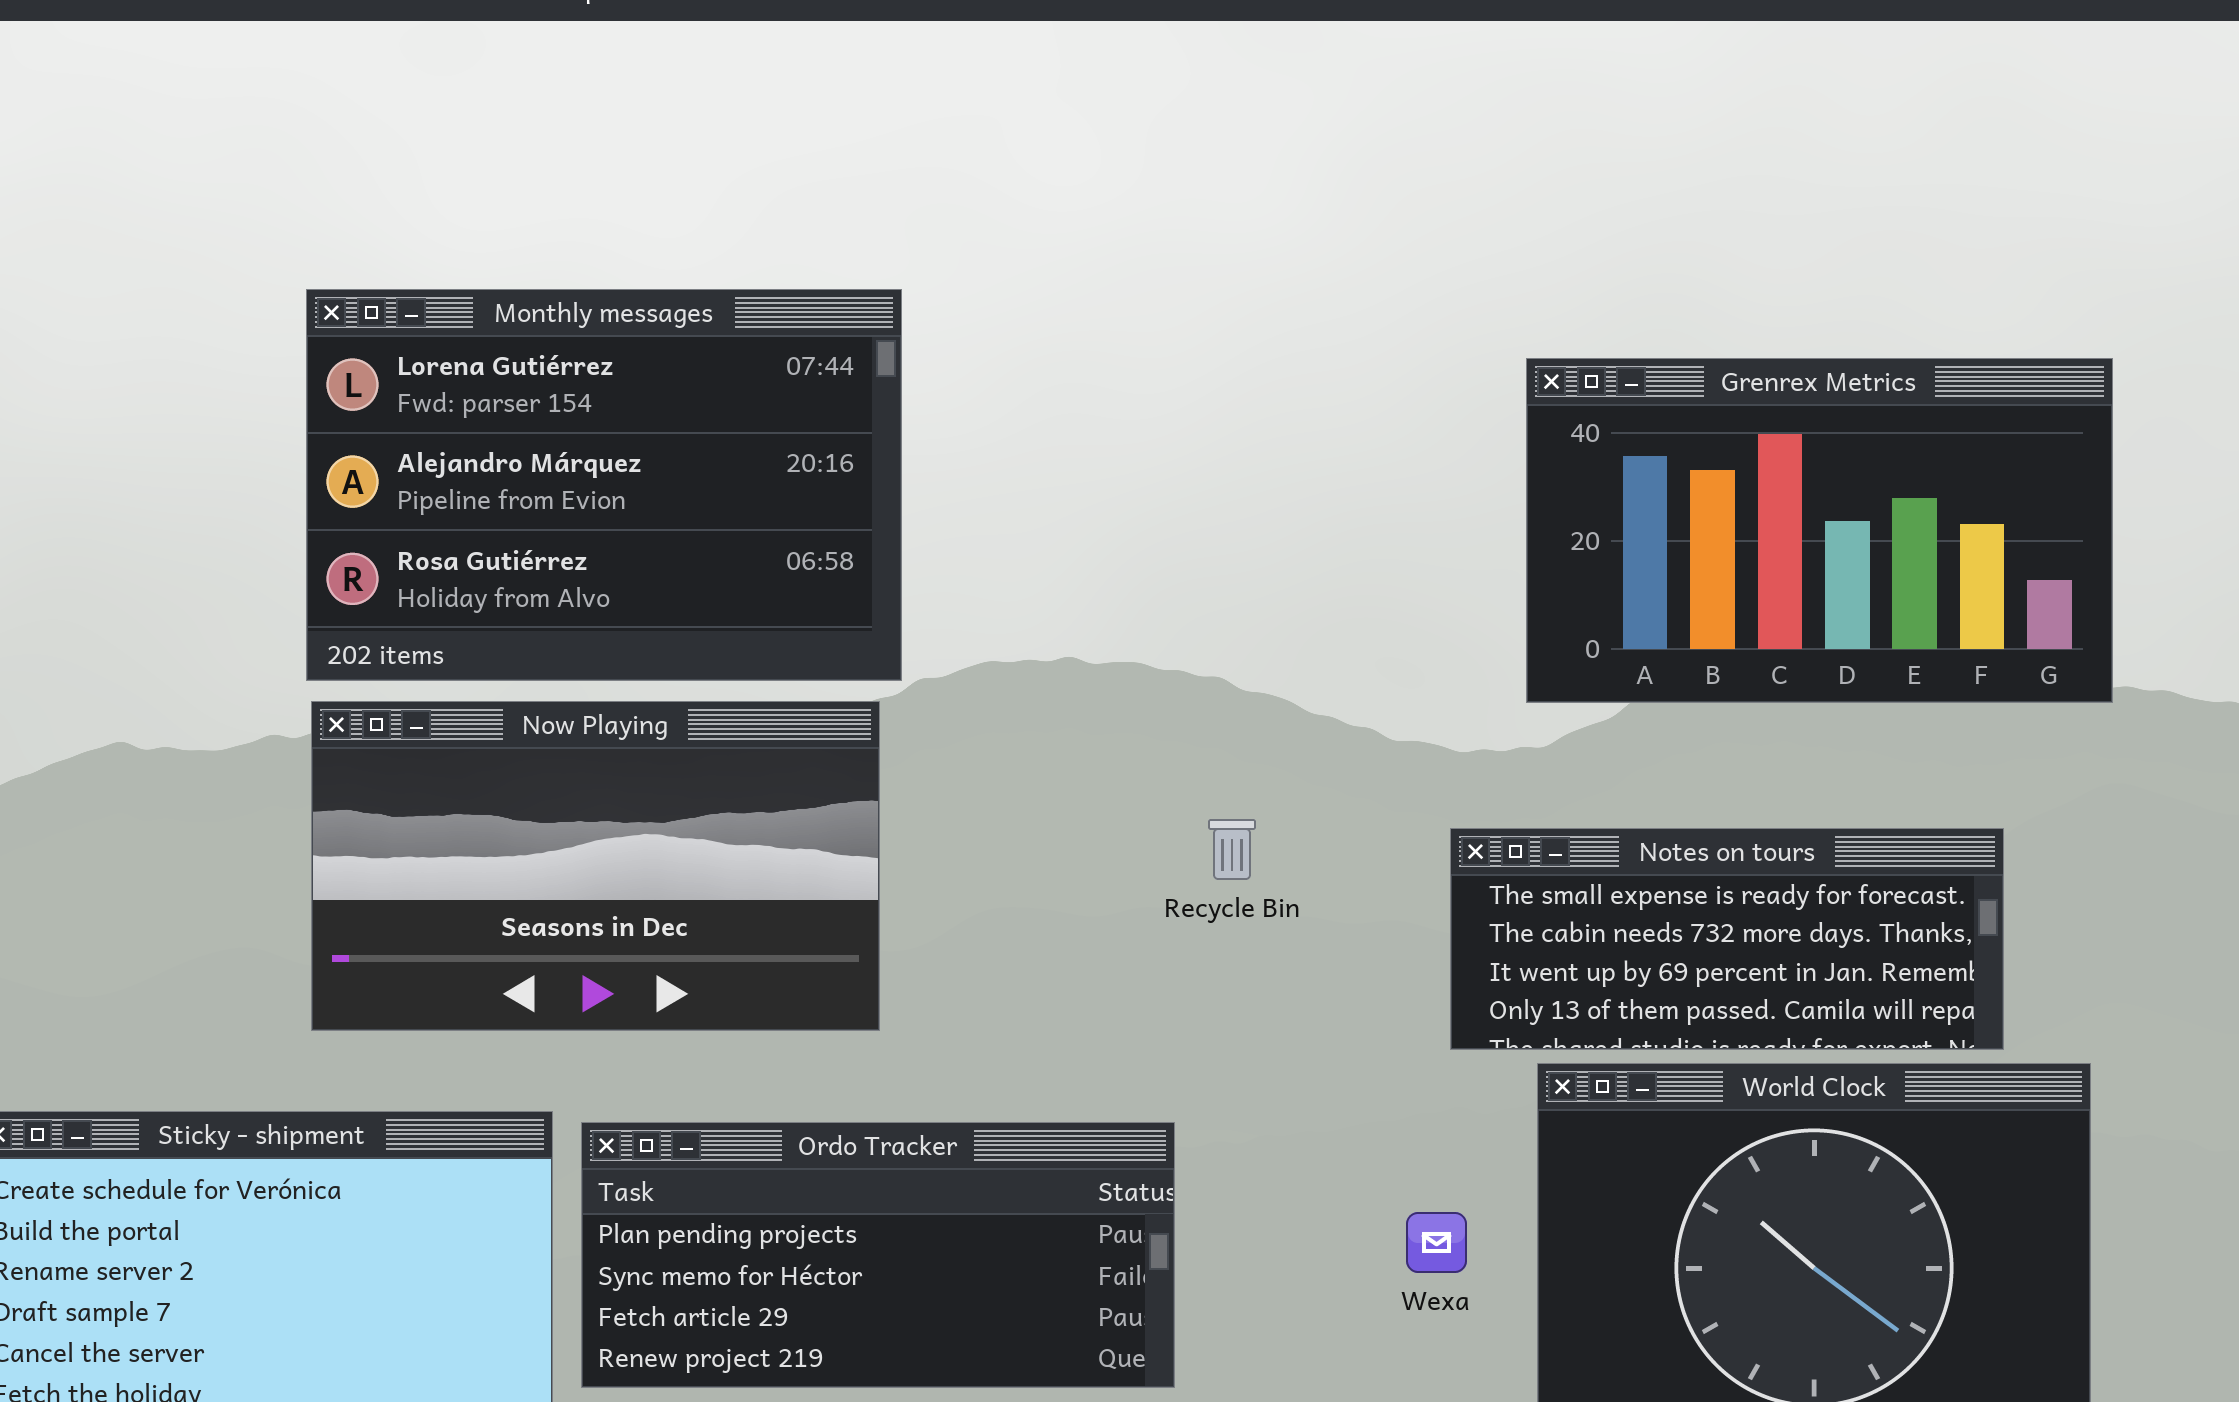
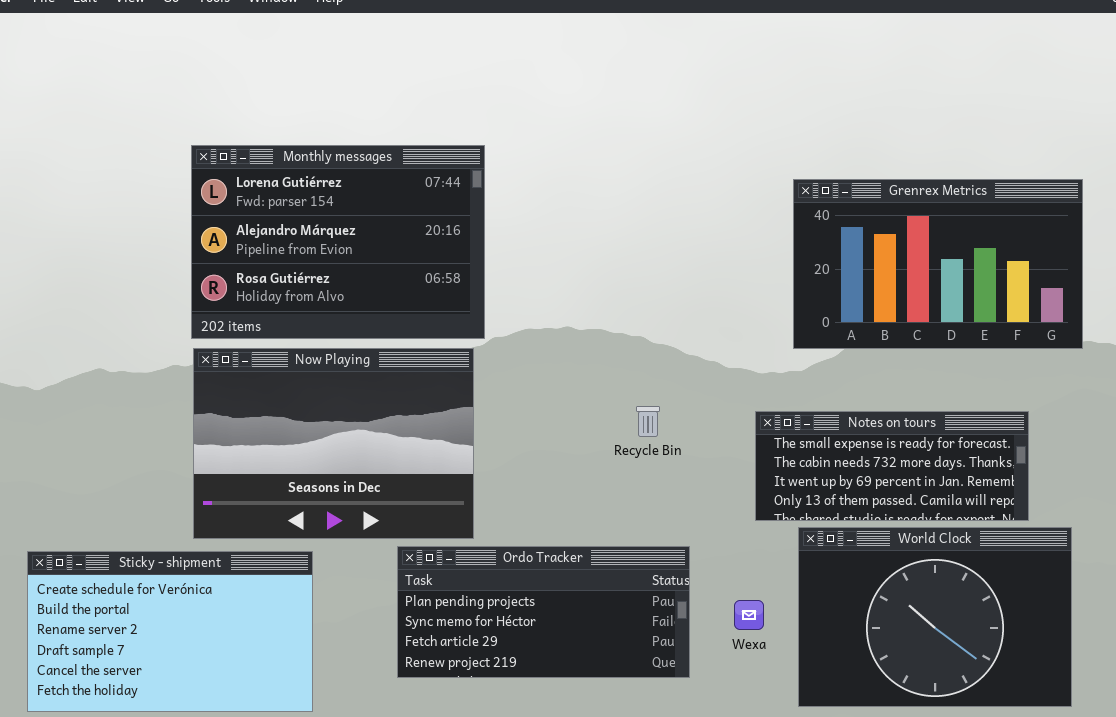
Now Playing: [311,701,880,1031] -> [193,348,474,539], resized
Ordo Tracker: [581,1122,1175,1388] -> [397,546,690,678], moved

